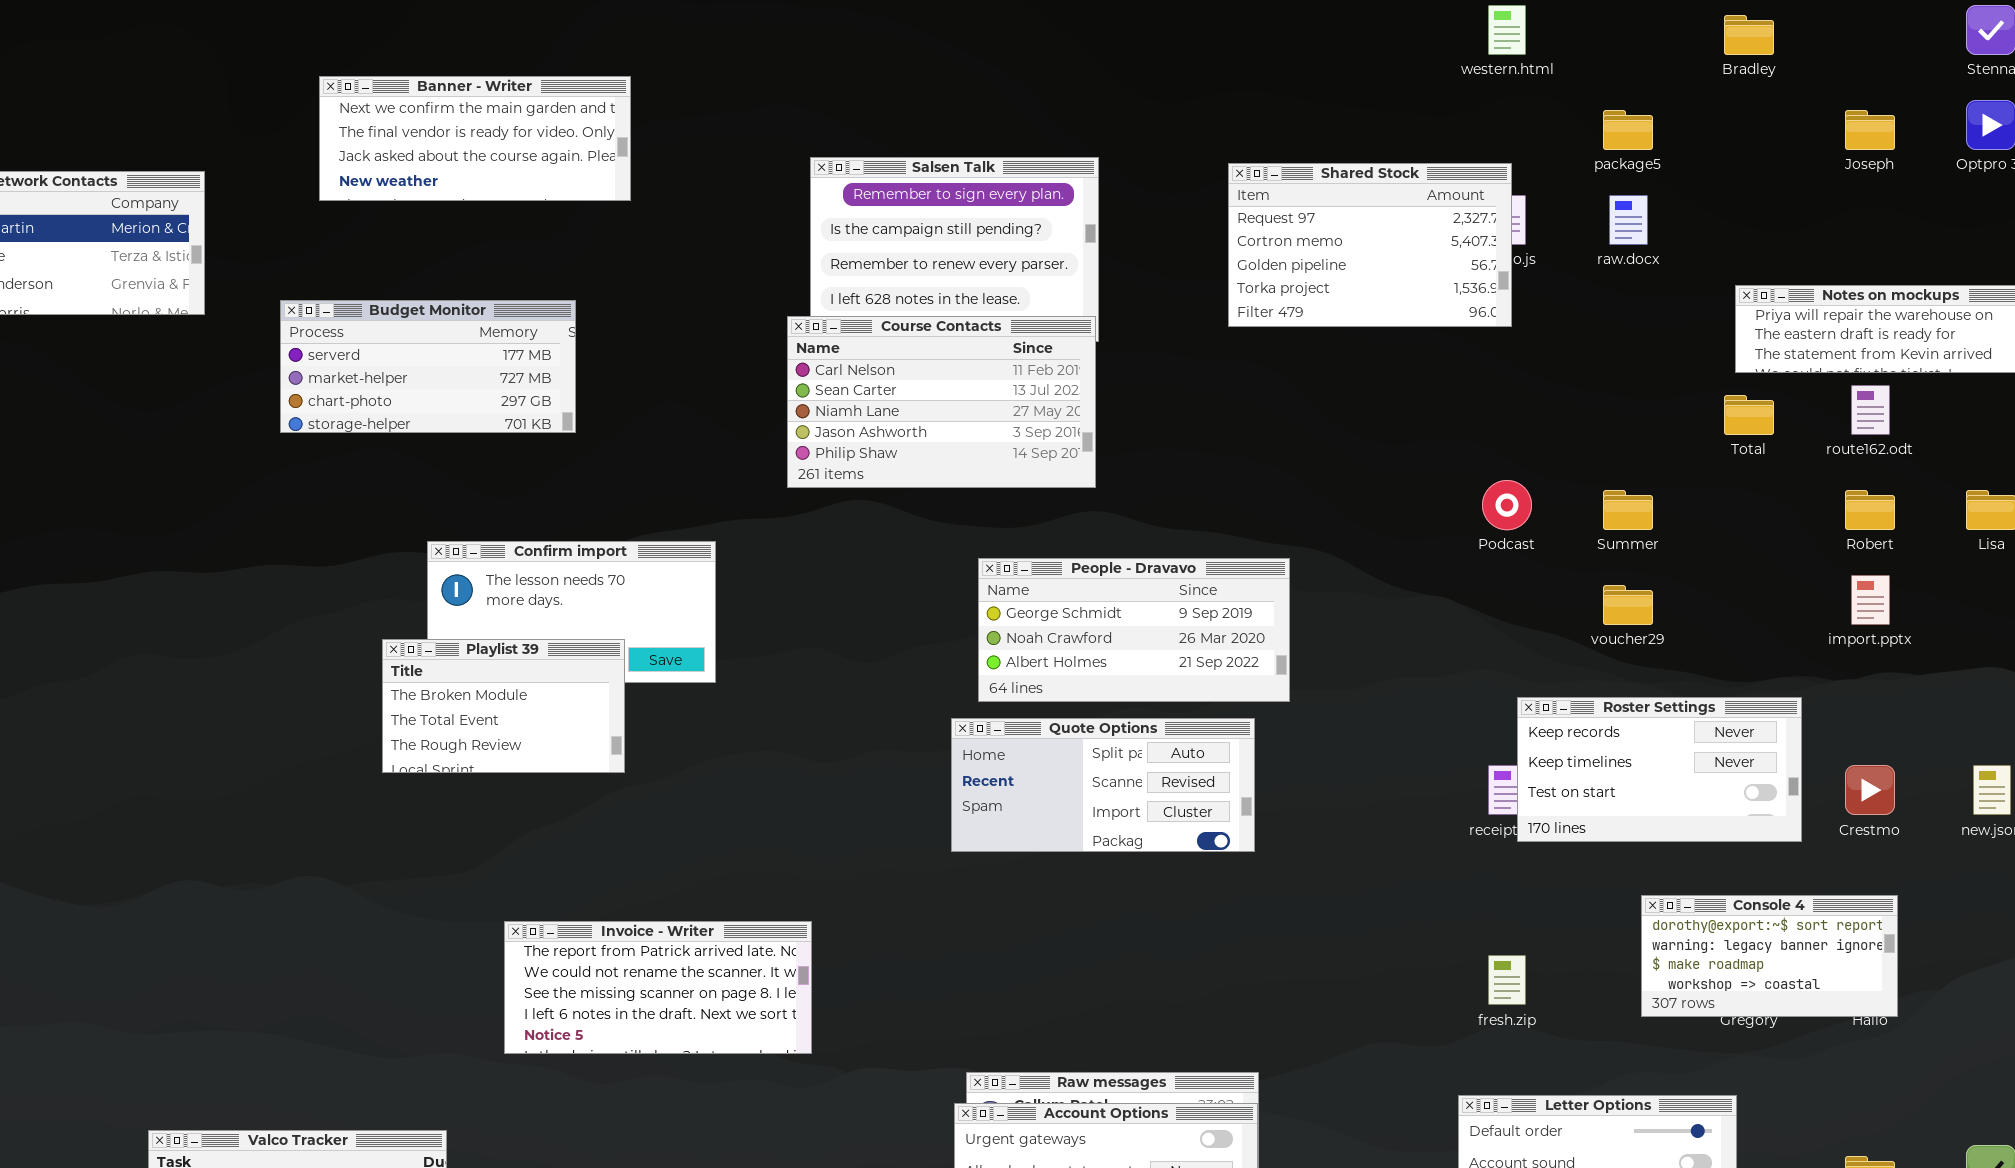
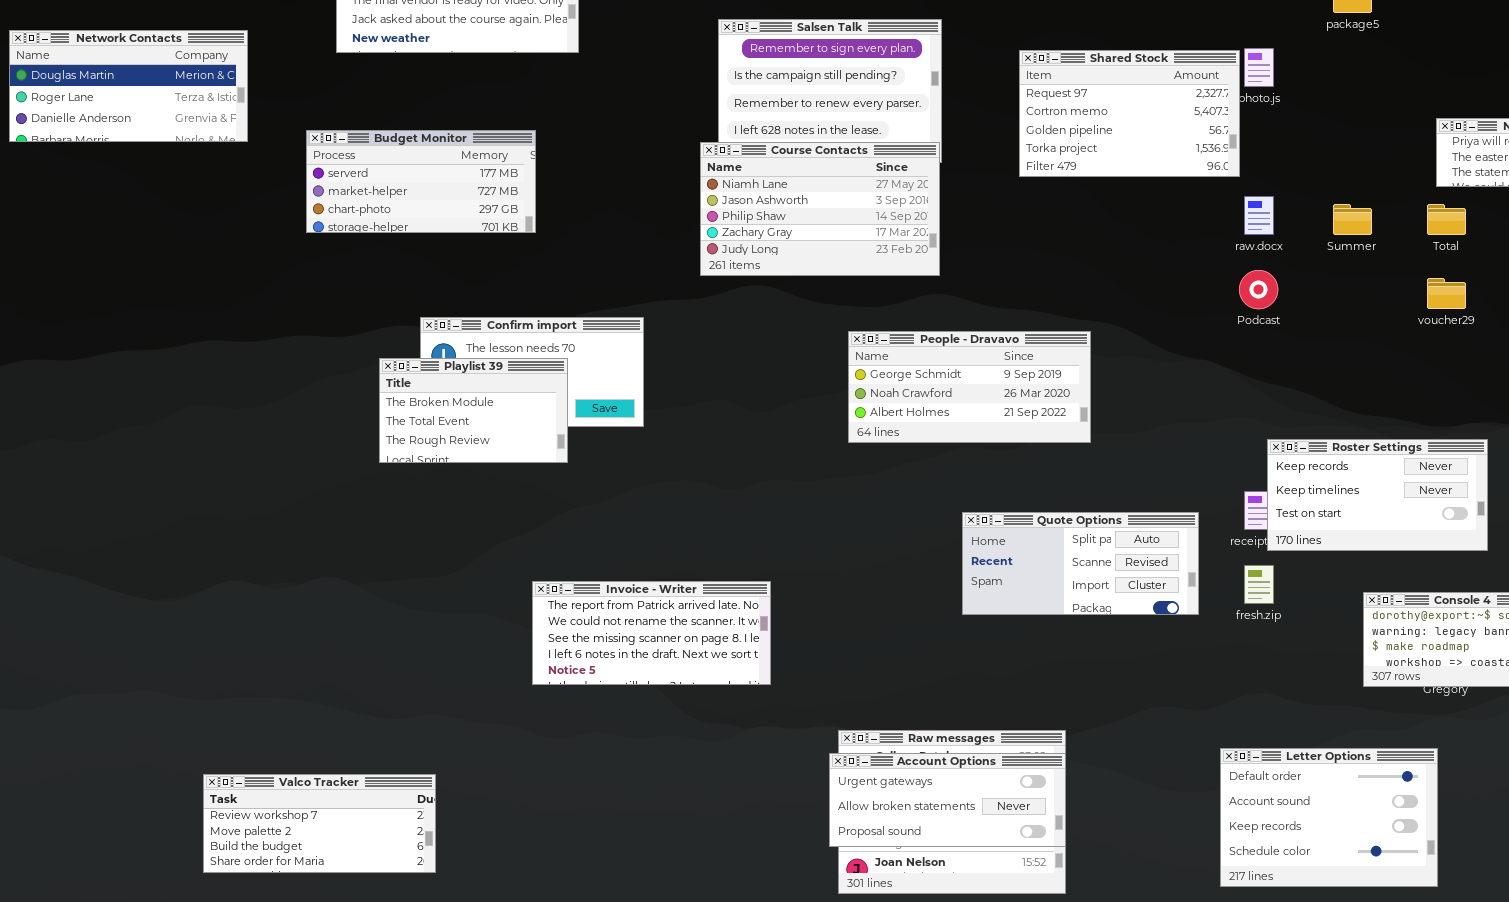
Shared Stock: [1228,163,1512,327] -> [1019,50,1240,177], moved
raw.docx: [1609,195,1648,245] -> [1244,196,1274,235], moved
Course Contacts: [787,316,1096,488] -> [700,142,940,276], scrolled down 2 rows
Summer: [1603,490,1653,530] -> [1333,204,1372,235], moved
voucher29: [1603,585,1653,625] -> [1427,278,1466,309], moved
Playlist 39: [382,639,625,773] -> [379,358,568,463], moved
Quote Options: [951,718,1255,852] -> [962,512,1199,615], moved
Invoice - Writer: [504,921,812,1054] -> [532,581,771,685], moved
fresh.zip: [1488,955,1526,1005] -> [1244,565,1274,604], moved

